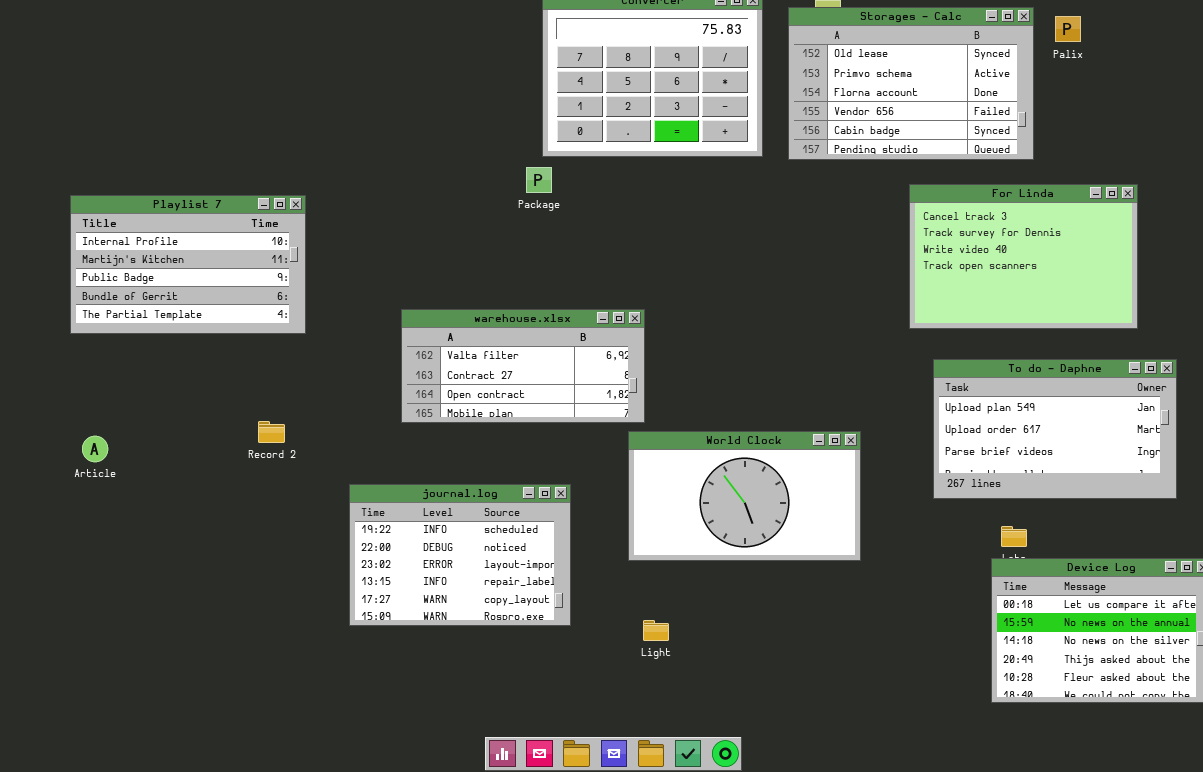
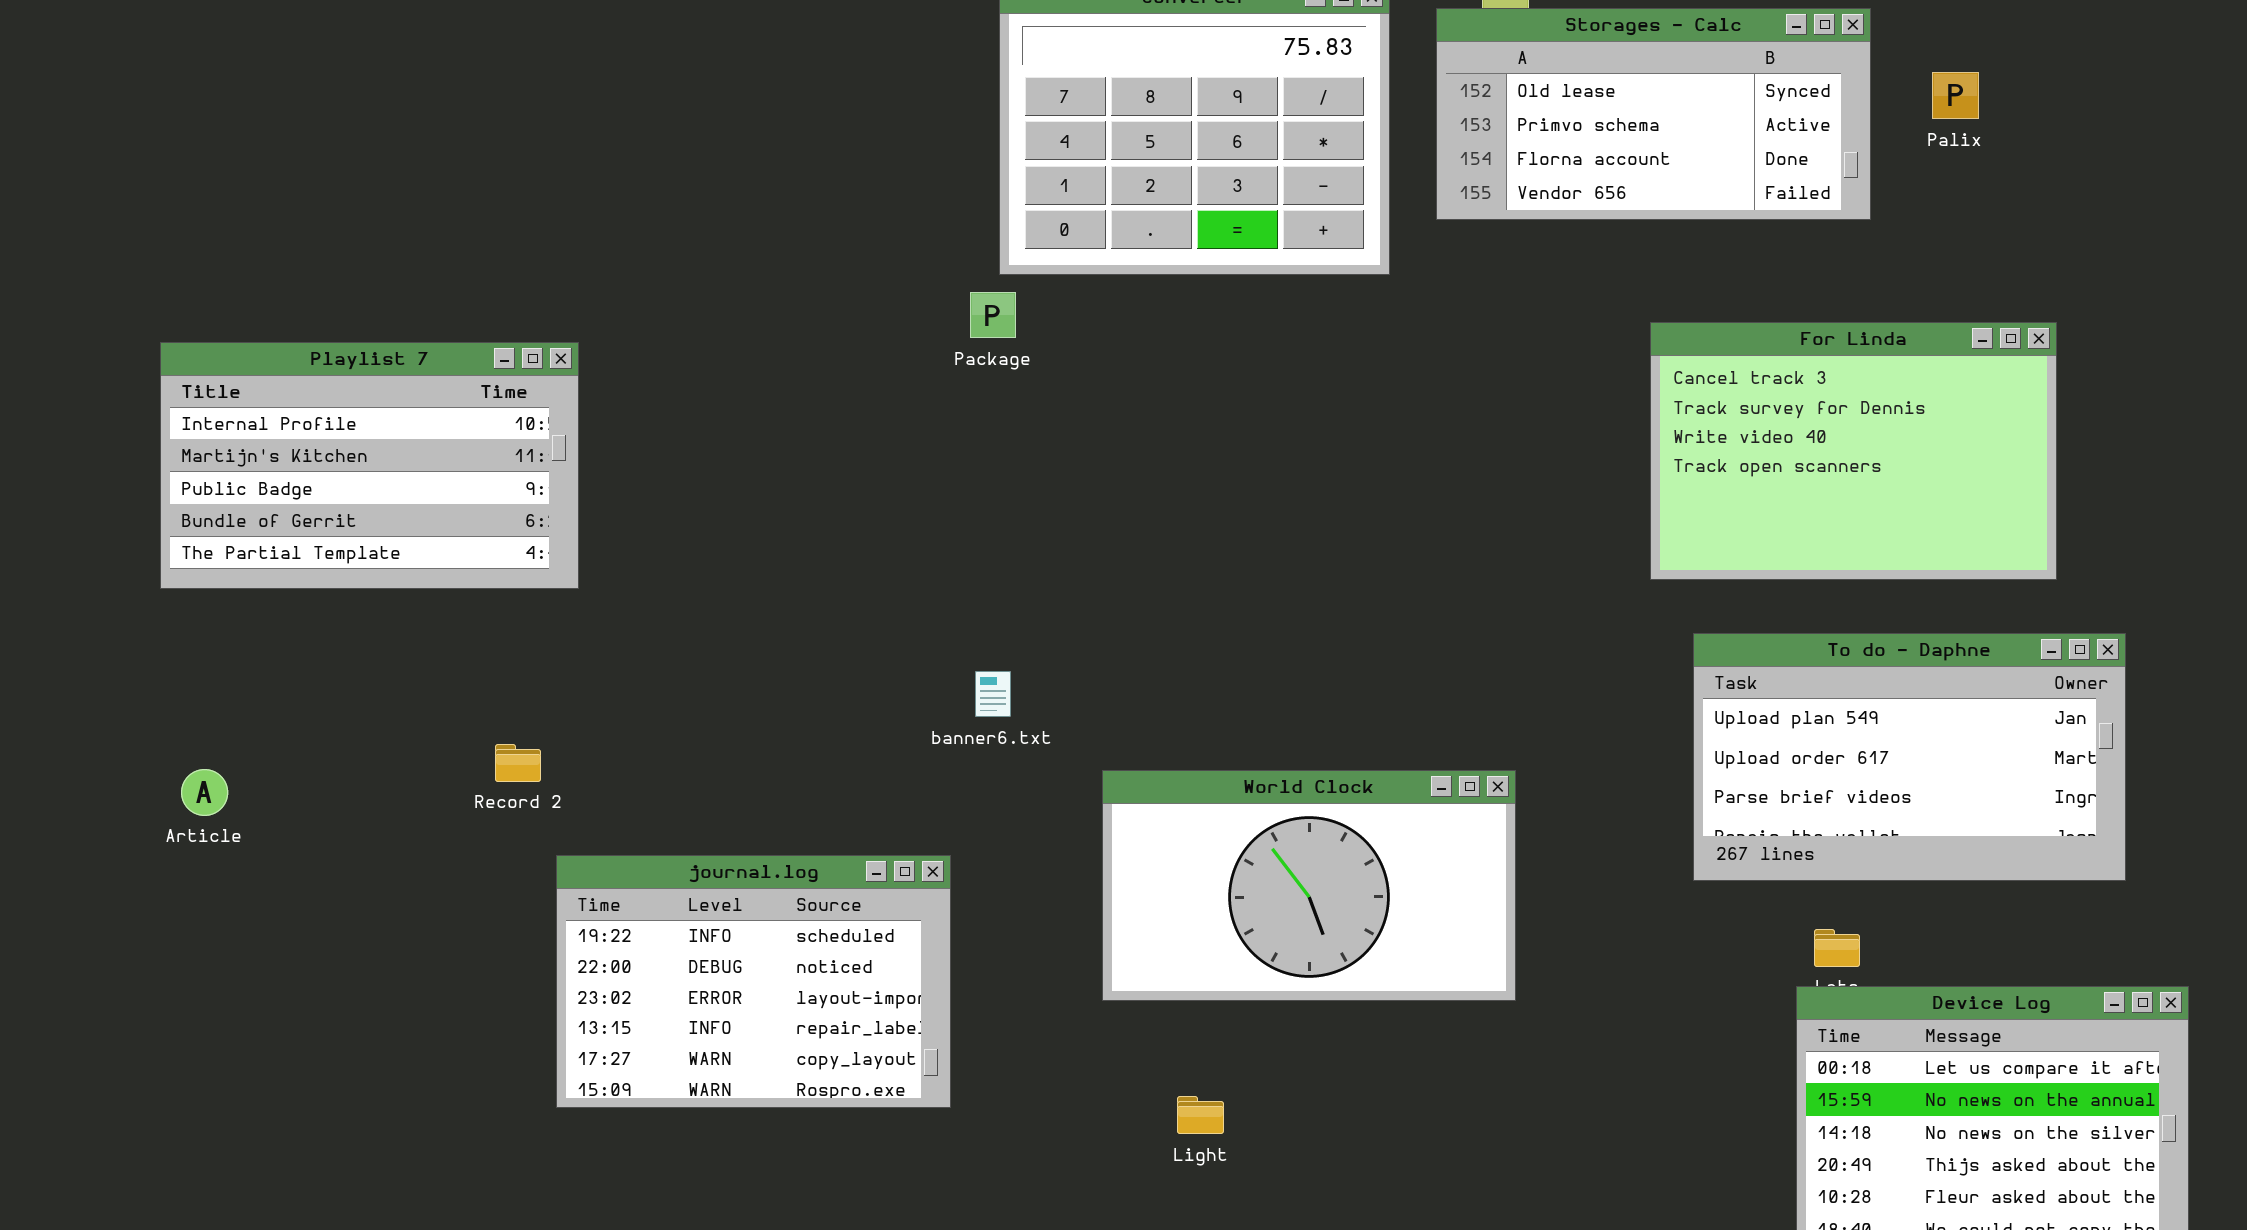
Storages - Calc: [788,7,1034,160] -> [1436,8,1871,220], resized
Palix: [1055,16,1081,42] -> [1932,72,1979,119], moved
warehouse.xlsx: [401,309,645,423] -> none, closed
World Clock: [628,431,861,561] -> [1102,770,1516,1001], moved
journal.log: [349,484,571,626] -> [556,855,951,1108], moved

